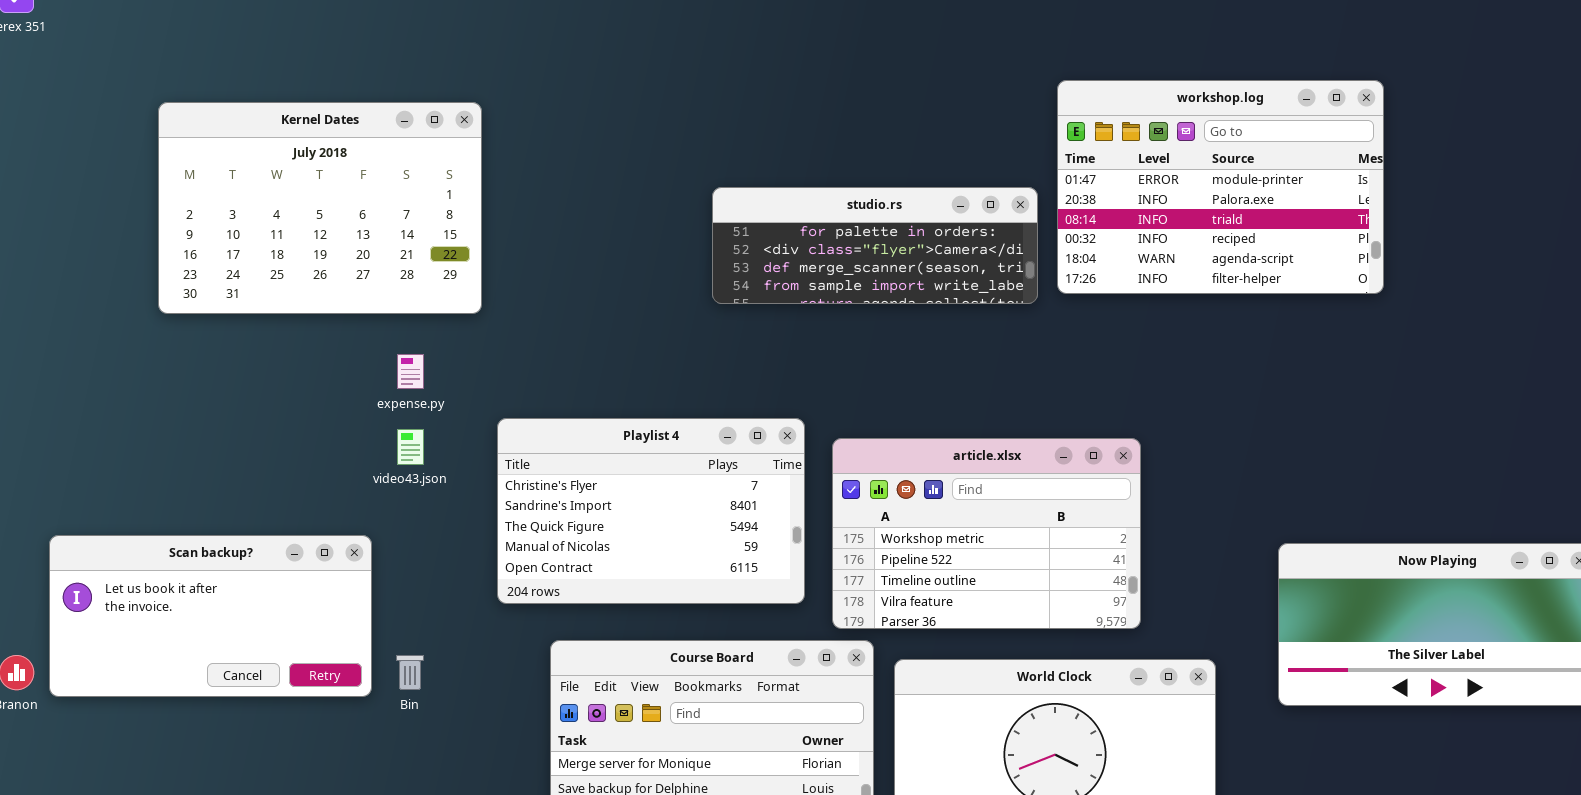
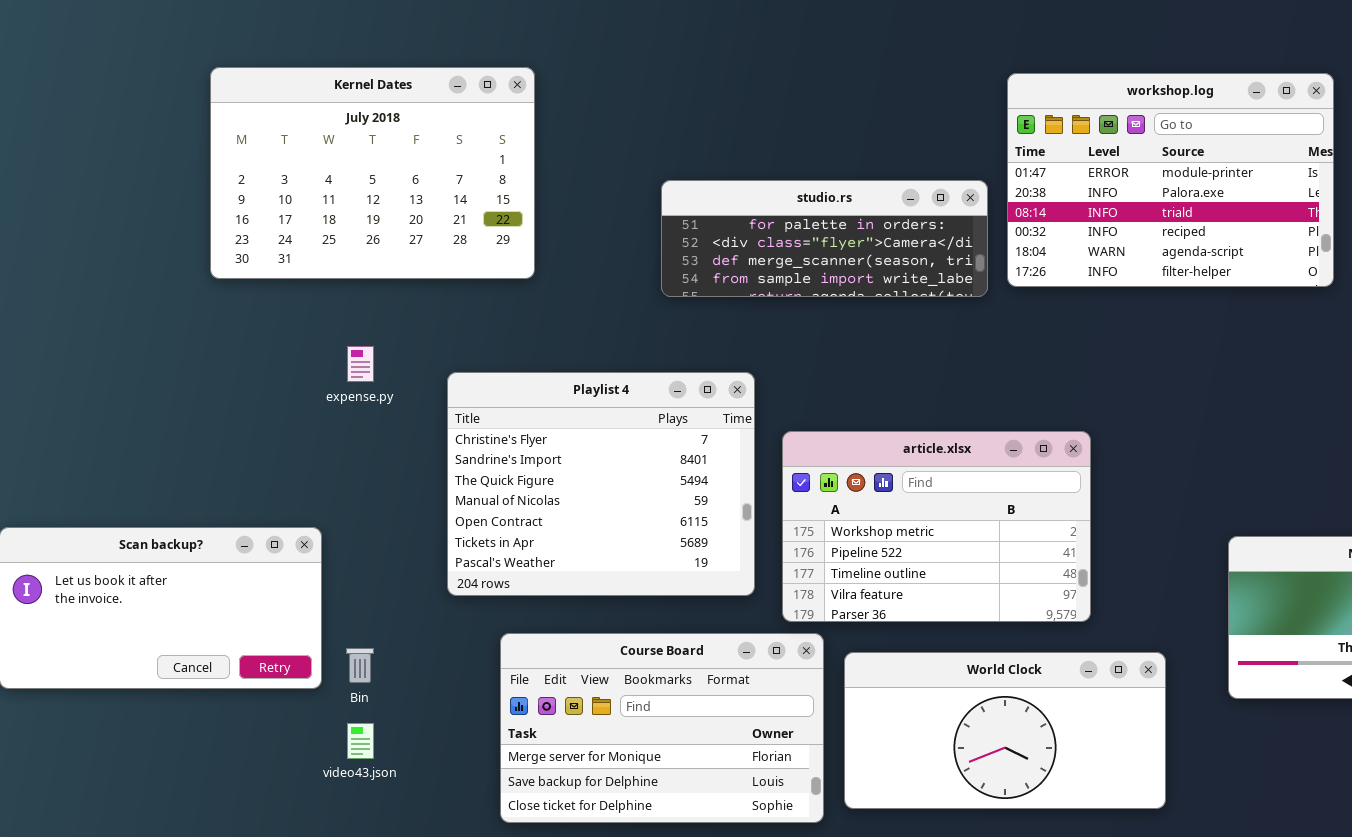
Kernel Dates: [158,102,482,314] -> [210,67,535,279], moved
Playlist 4: [497,418,805,604] -> [447,372,755,596], resized
video43.json: [397,429,424,465] -> [347,723,374,759], moved

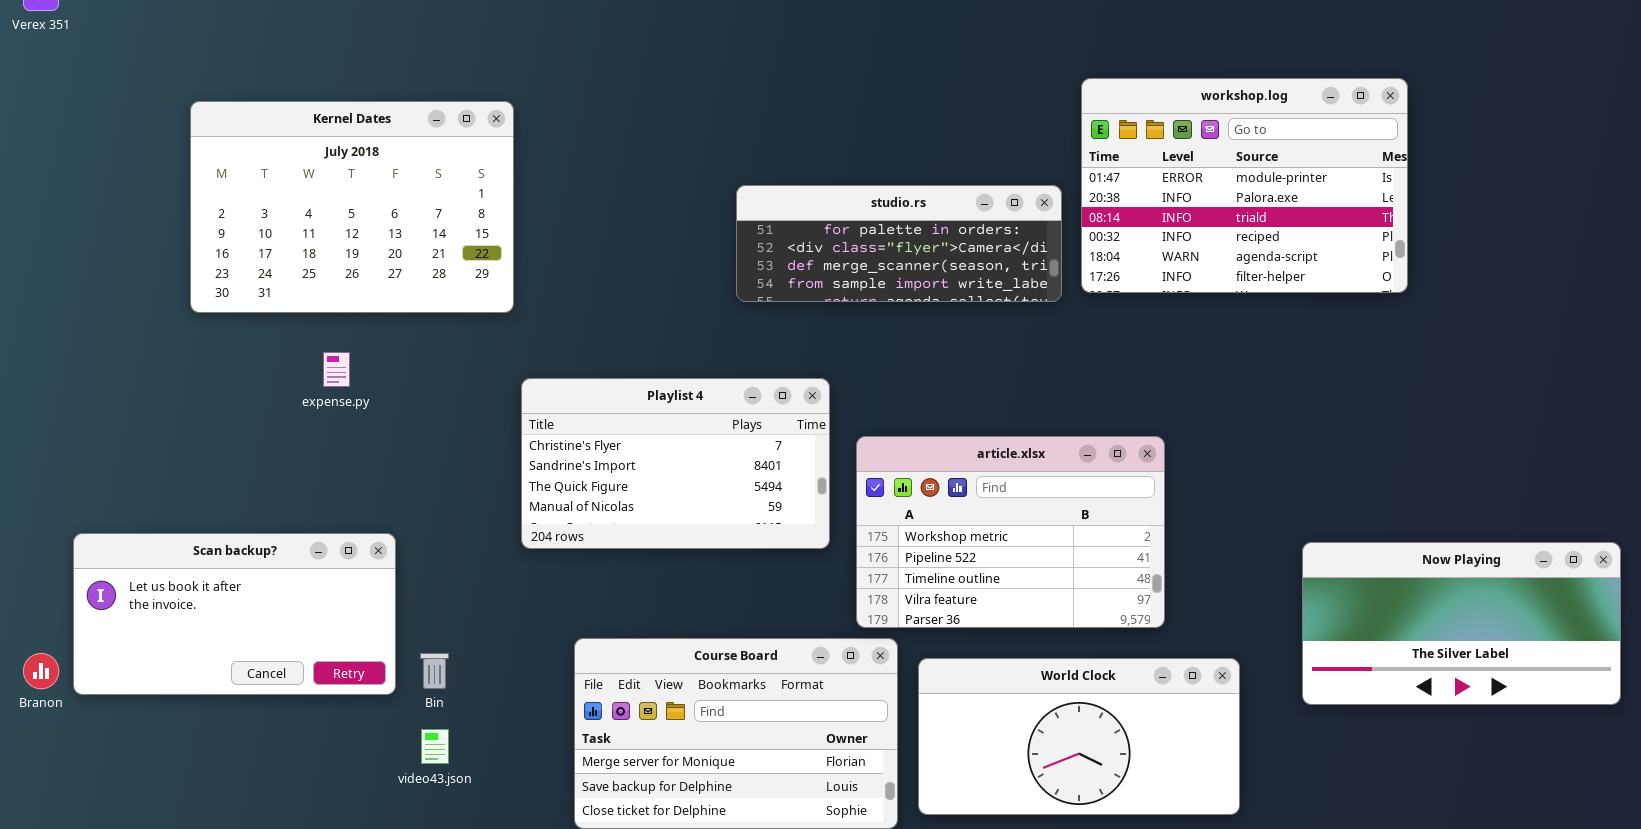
Kernel Dates: [210,67,535,279] -> [190,101,514,313], moved
expense.py: [347,346,374,382] -> [323,352,350,387], moved
Playlist 4: [447,372,755,596] -> [521,378,830,549], resized

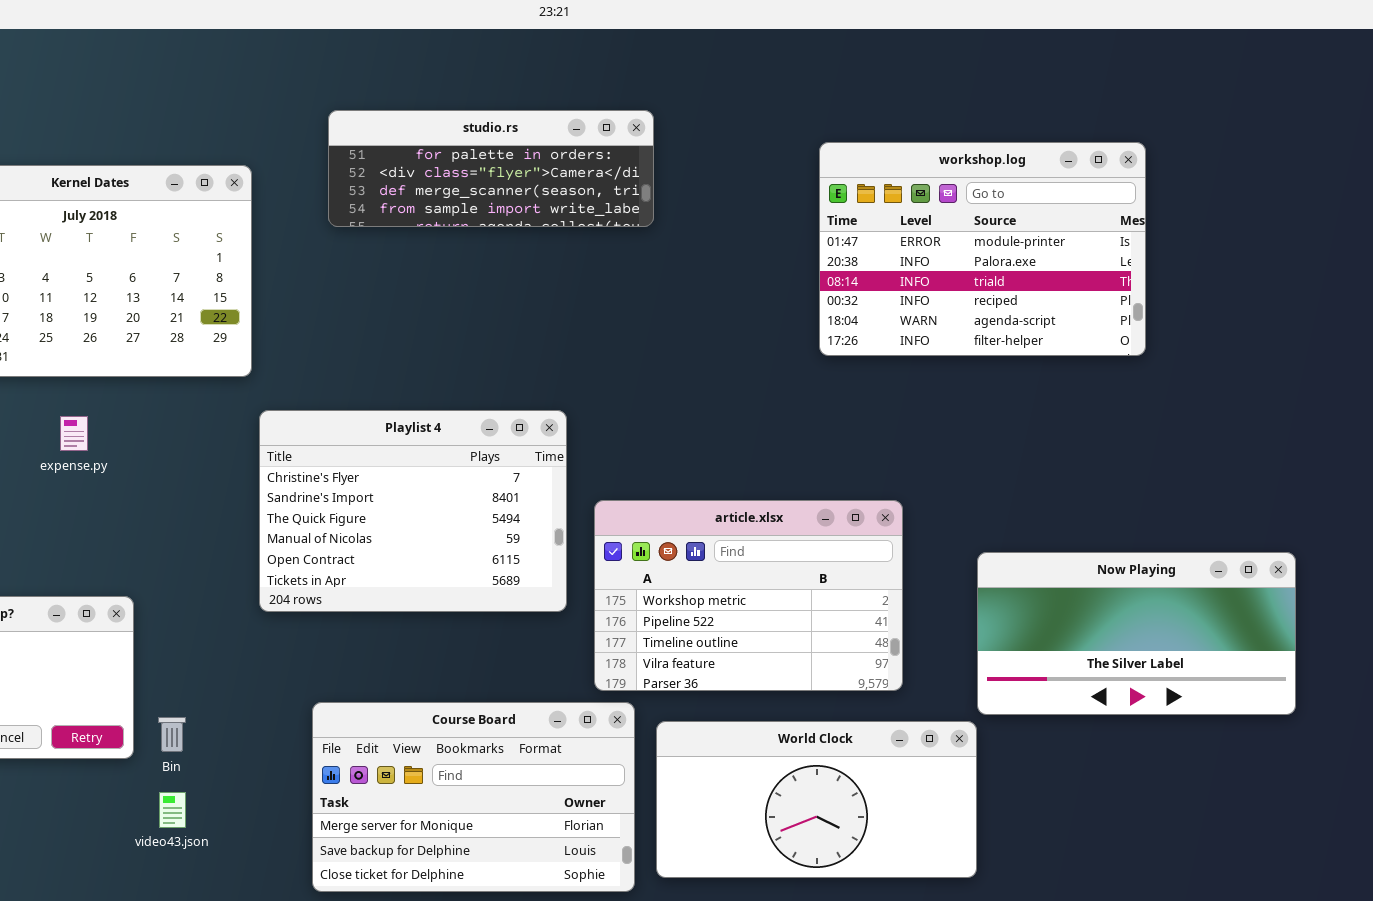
studio.rs: [736,185,1062,302] -> [328,110,654,227], moved
Playlist 4: [521,378,830,549] -> [259,410,567,612], resized
Now Playing: [1302,542,1621,705] -> [977,552,1296,715], moved

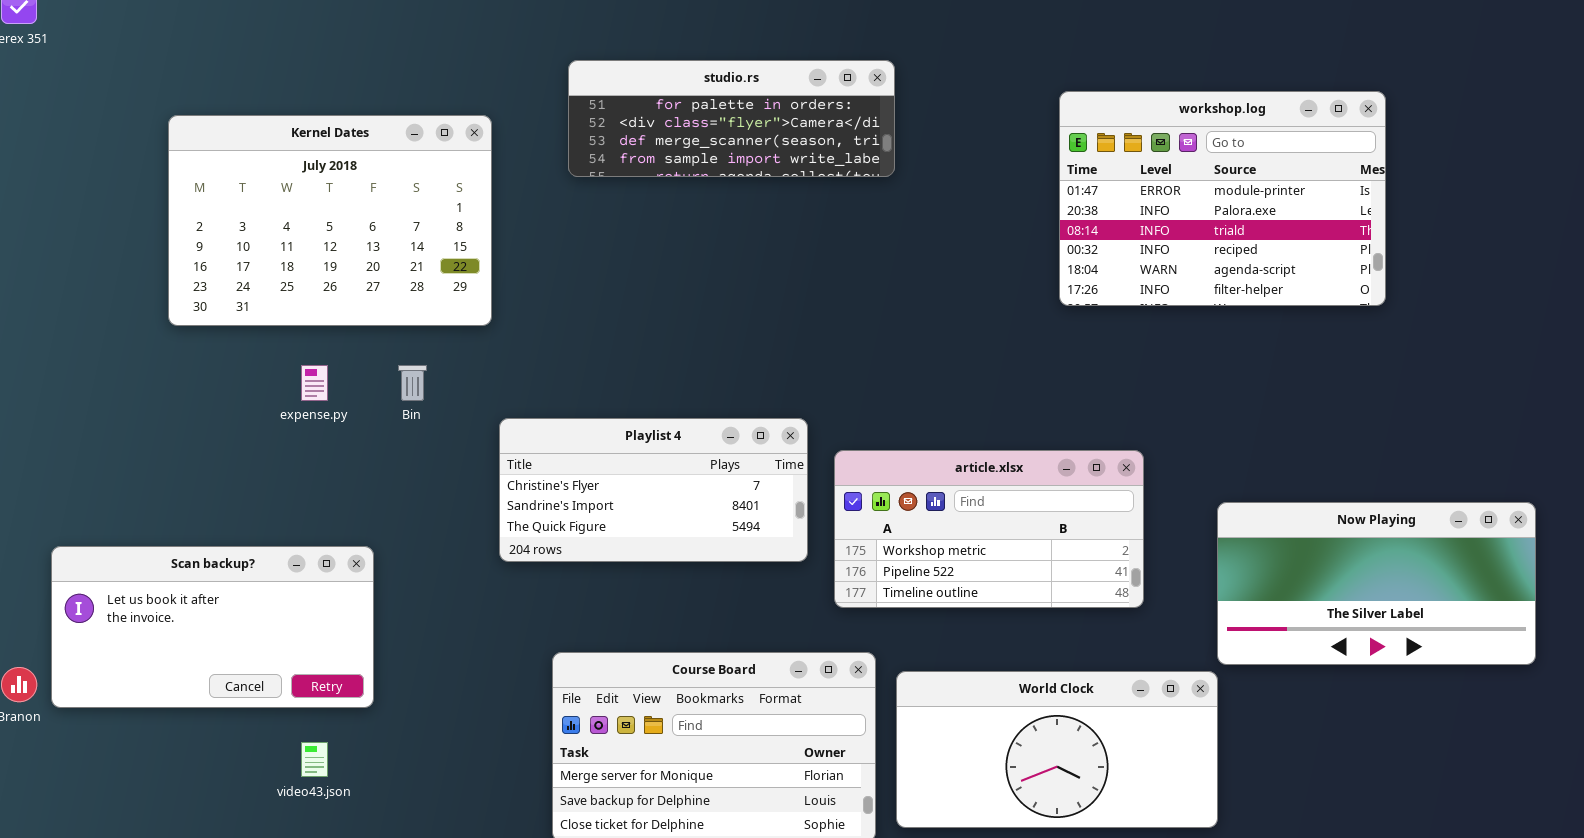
Playlist 4: [259,410,567,612] -> [499,418,808,562], resized
article.xlsx: [594,500,903,691] -> [834,450,1144,608], resized
Bin: [158,717,186,752] -> [398,365,427,401], moved
video43.json: [159,792,186,828] -> [301,742,328,777], moved

